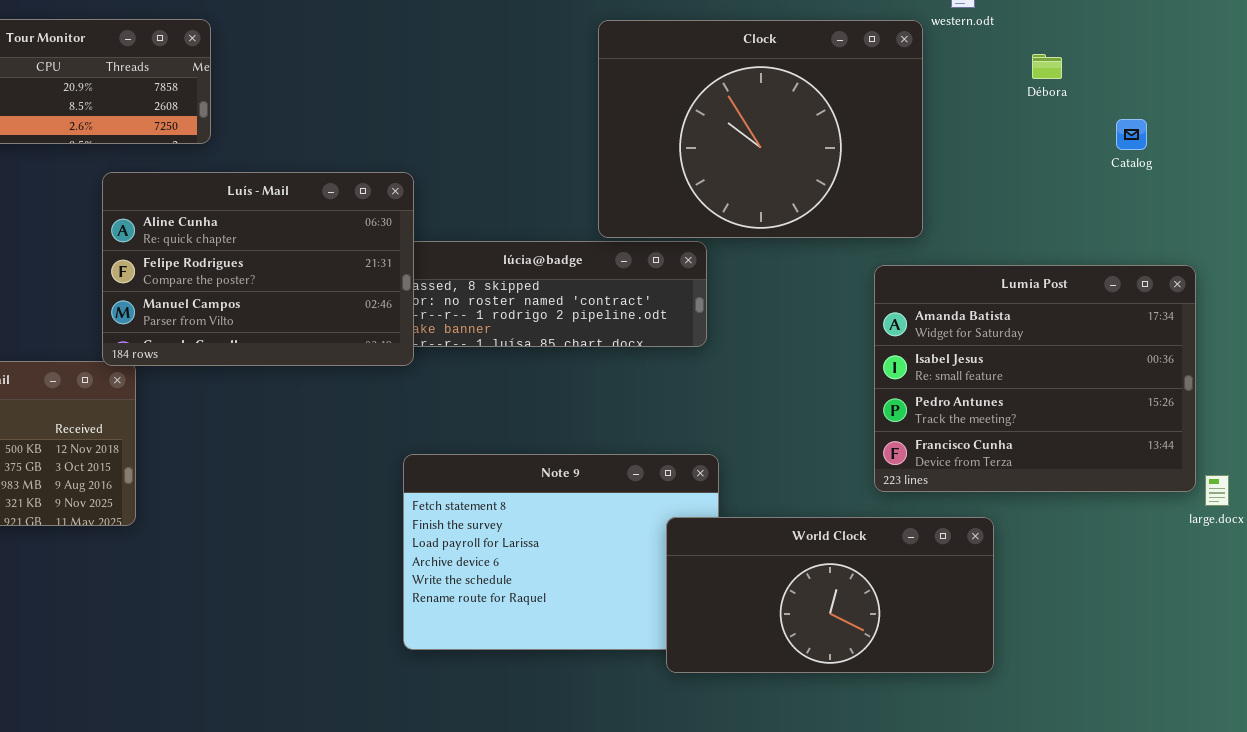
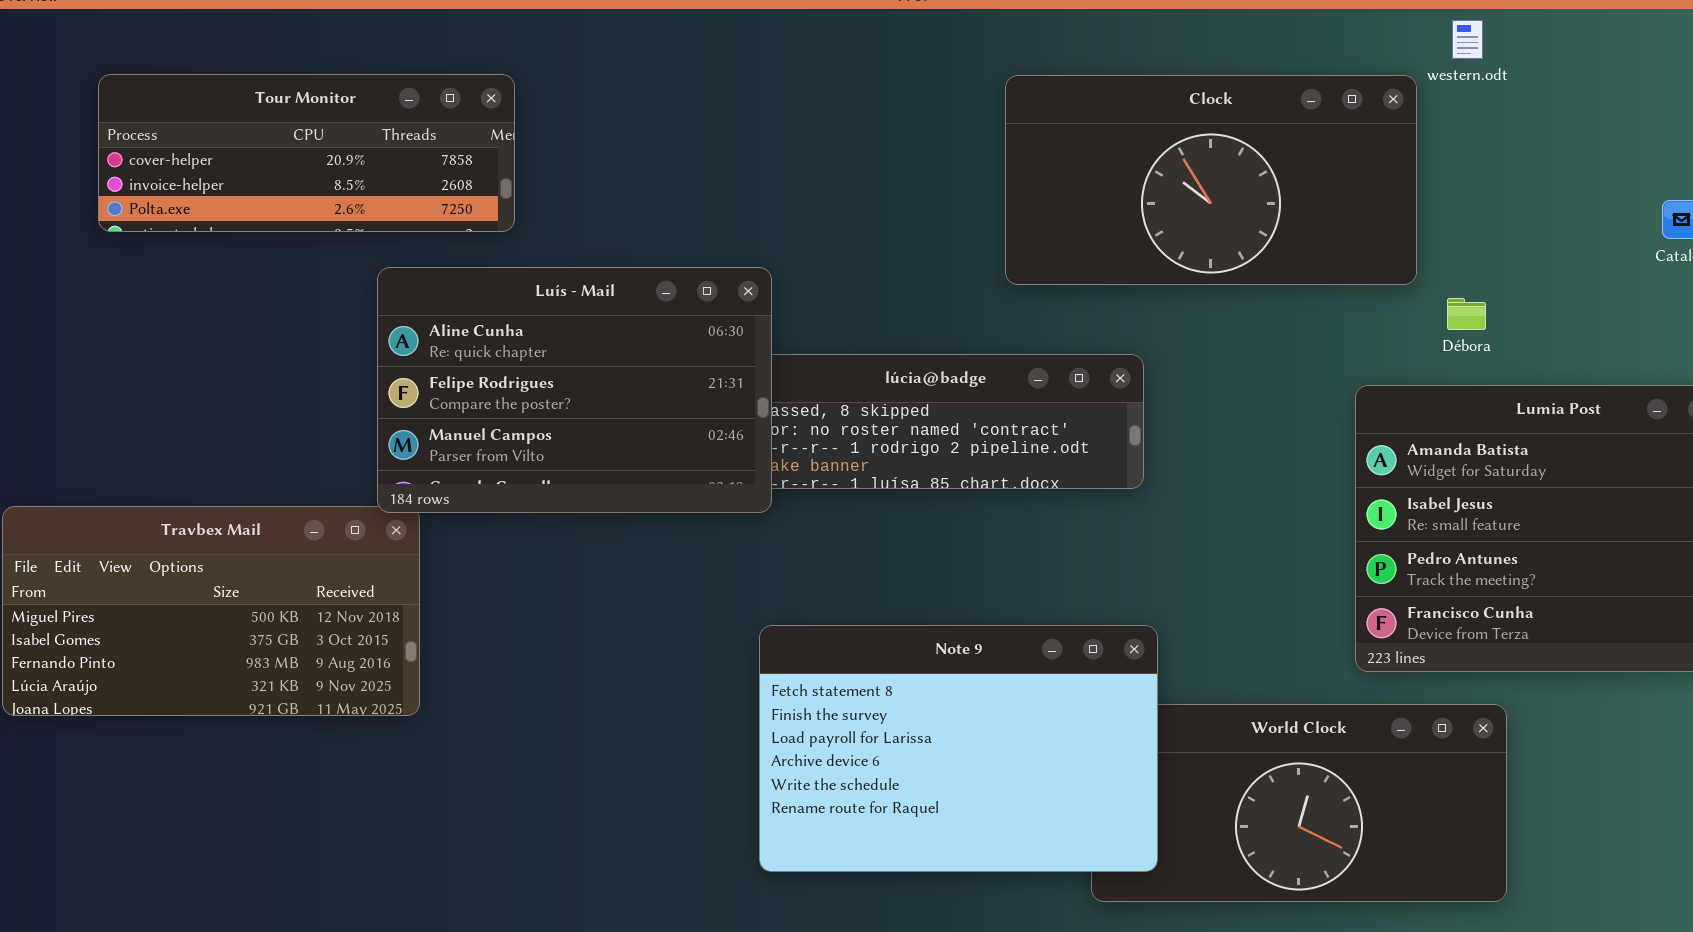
Clock: [598,20,923,238] -> [1005,75,1417,285], resized
Débora: [1032,54,1062,79] -> [1447,298,1486,330], moved
Note 9: [403,454,719,650] -> [759,625,1158,872], raised

